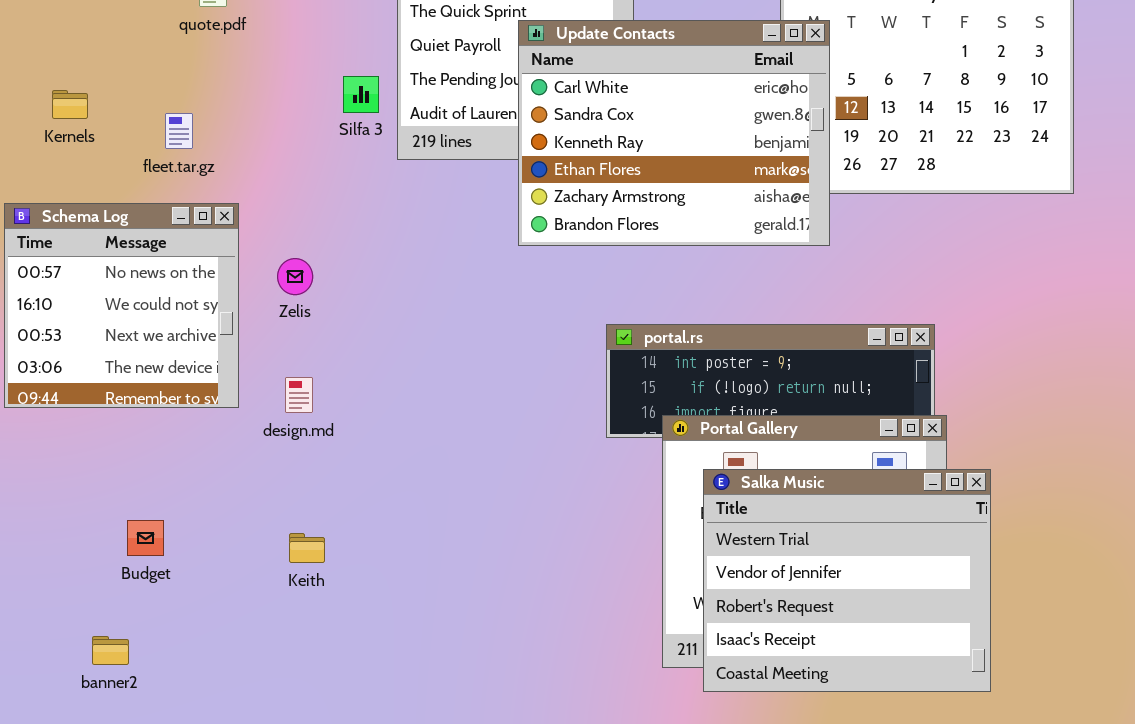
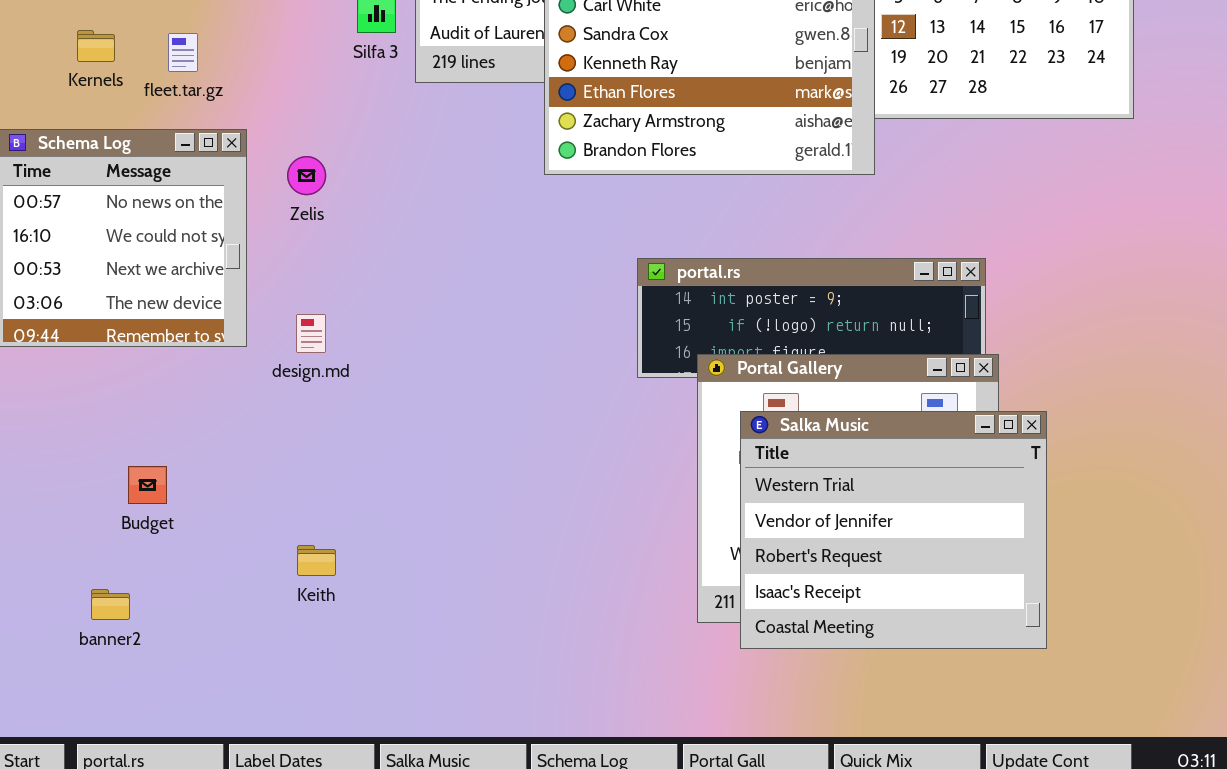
Kernels: [52,90,88,119] -> [77,30,115,62], moved
Zelis: [277,258,313,295] -> [287,156,326,195], moved
Keith: [289,533,325,563] -> [297,545,336,576], moved

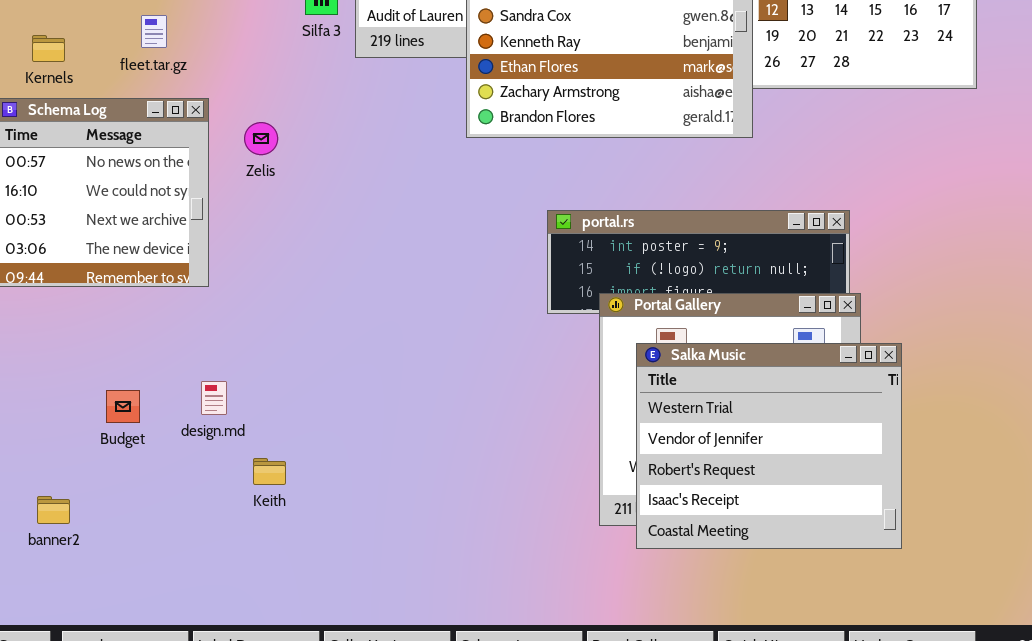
Kernels: [77,30,115,62] -> [32,35,65,62], moved
design.md: [296,314,326,353] -> [201,381,227,415], moved
banner2: [91,589,130,620] -> [37,496,70,524], moved

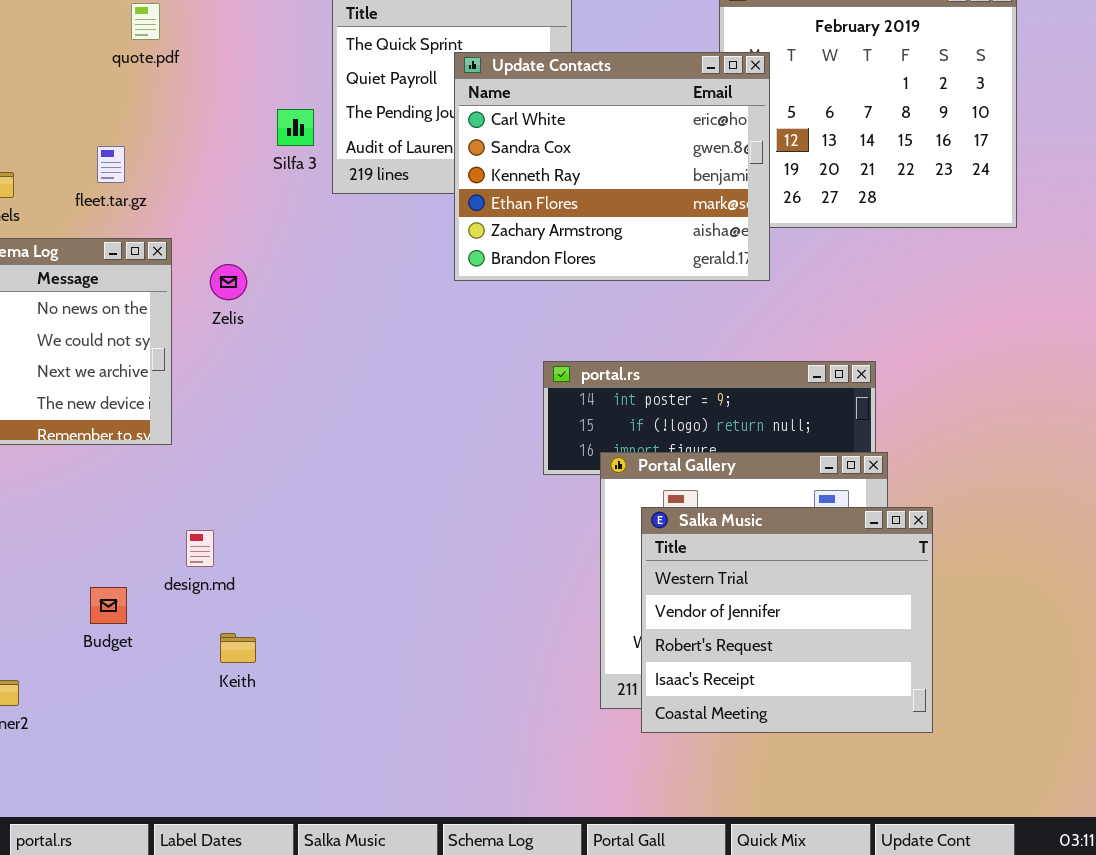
design.md: [201,381,227,415] -> [186,530,214,567], moved
Budget: [106,390,140,423] -> [90,587,127,624], moved

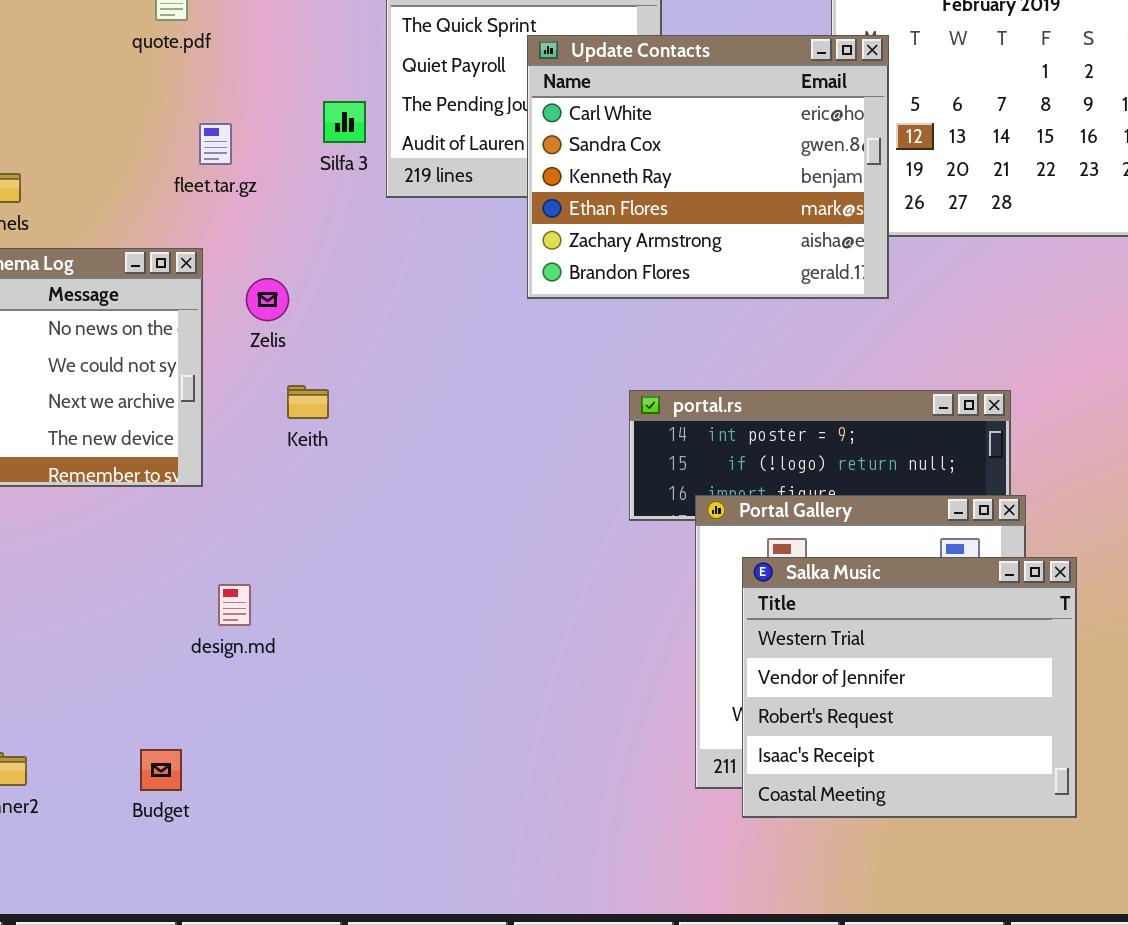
fleet.tar.gz: [97,146,125,183] -> [199,123,232,165], moved
Budget: [90,587,127,624] -> [140,749,182,791], moved
Keith: [220,633,256,663] -> [287,385,329,419], moved

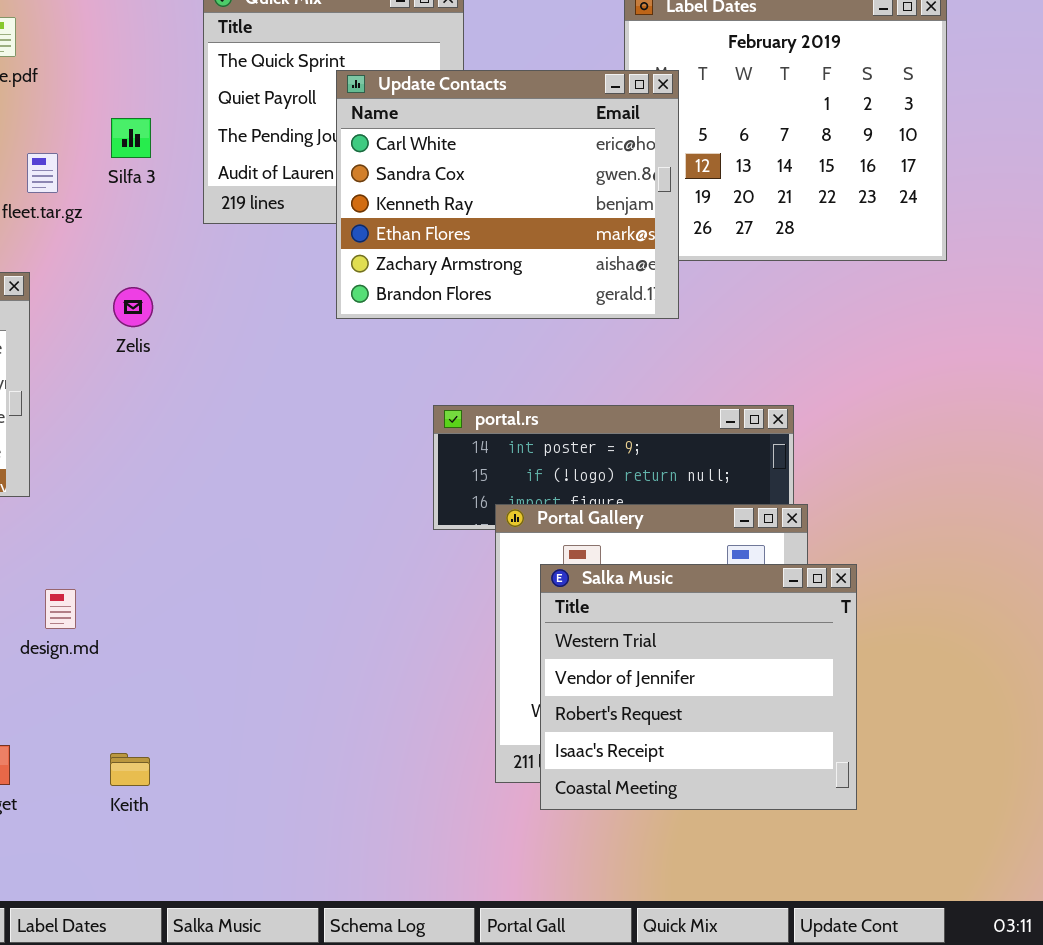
Silfa 3: [323,101,366,143] -> [111,118,151,158], moved
Zelis: [246,278,289,321] -> [113,287,153,327], moved
Keith: [287,385,329,419] -> [110,753,150,786], moved

